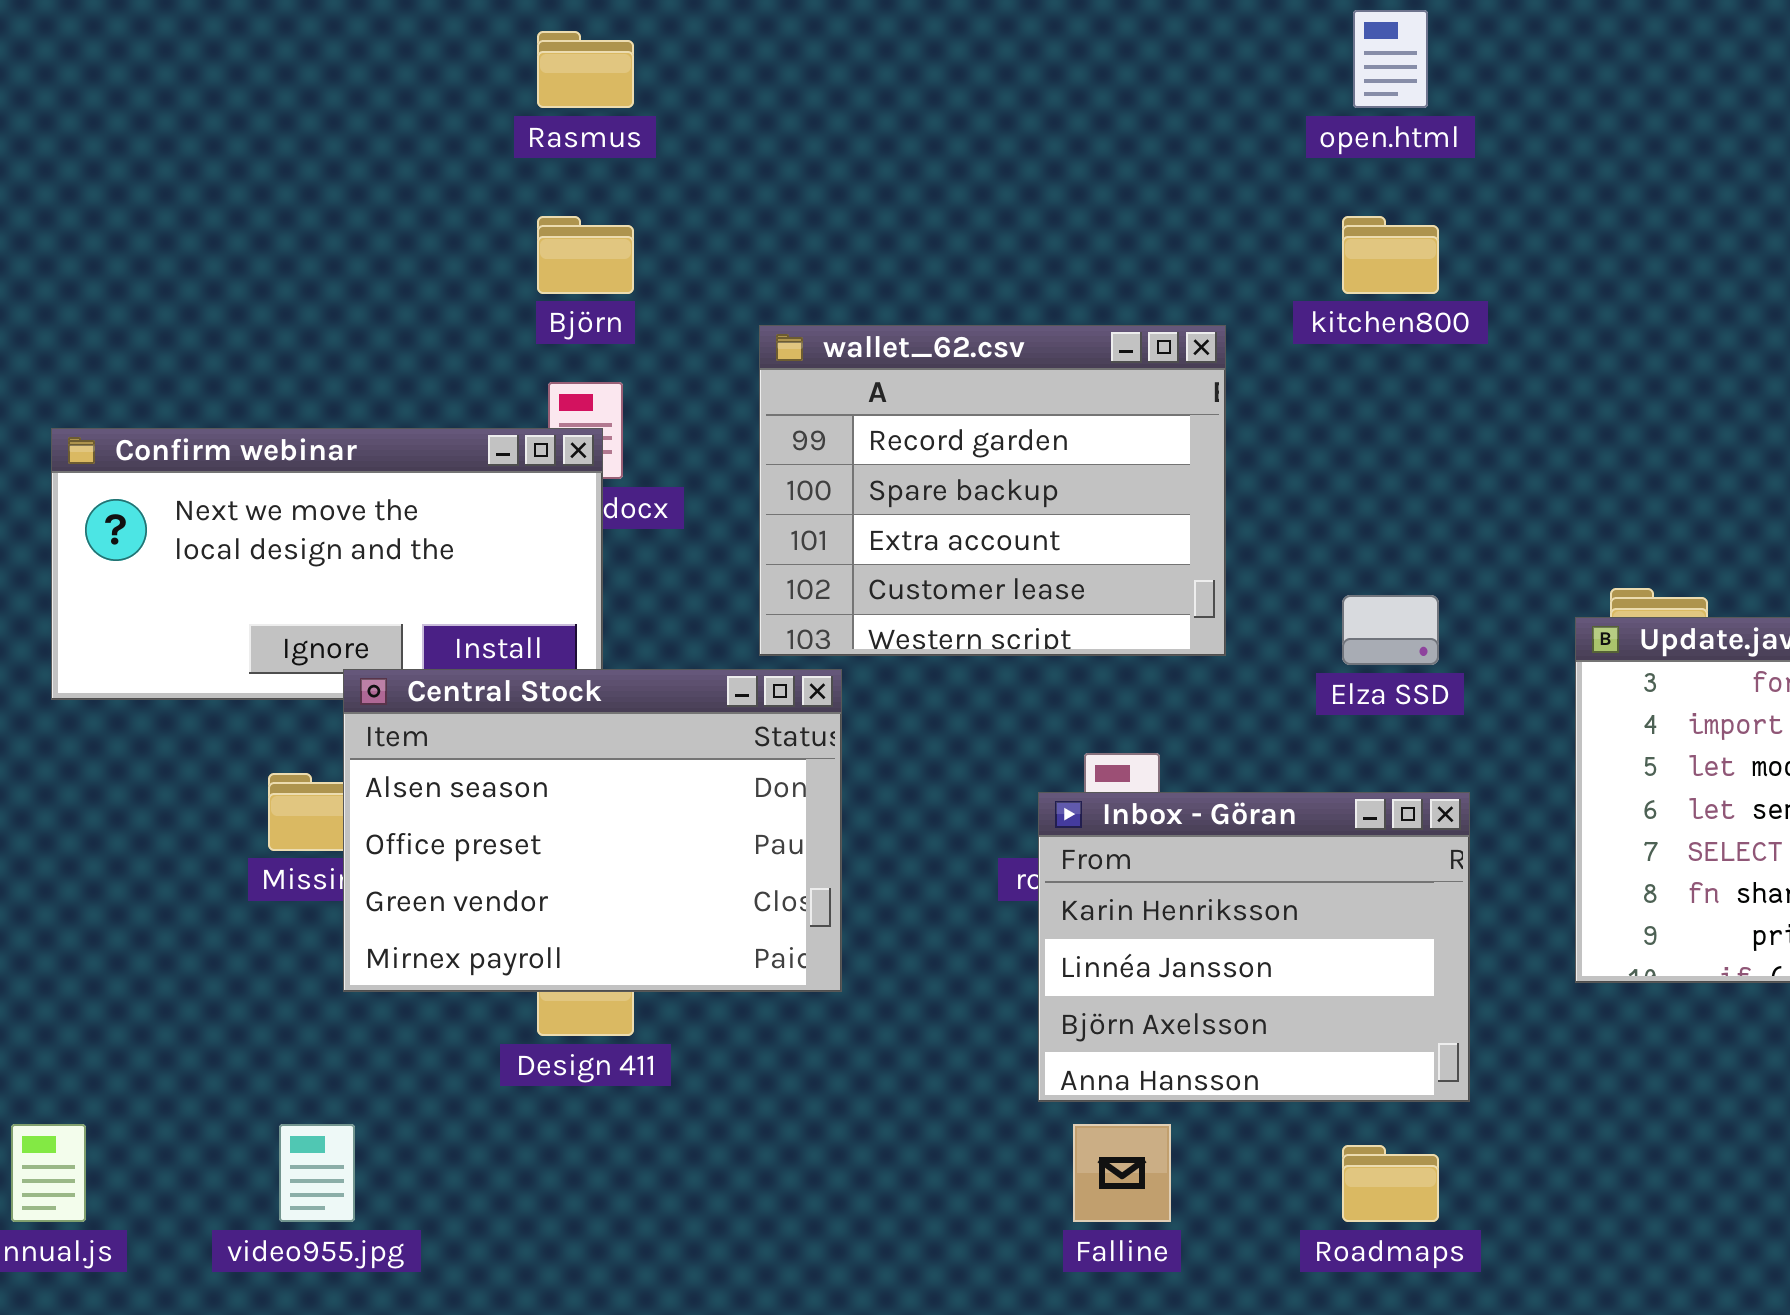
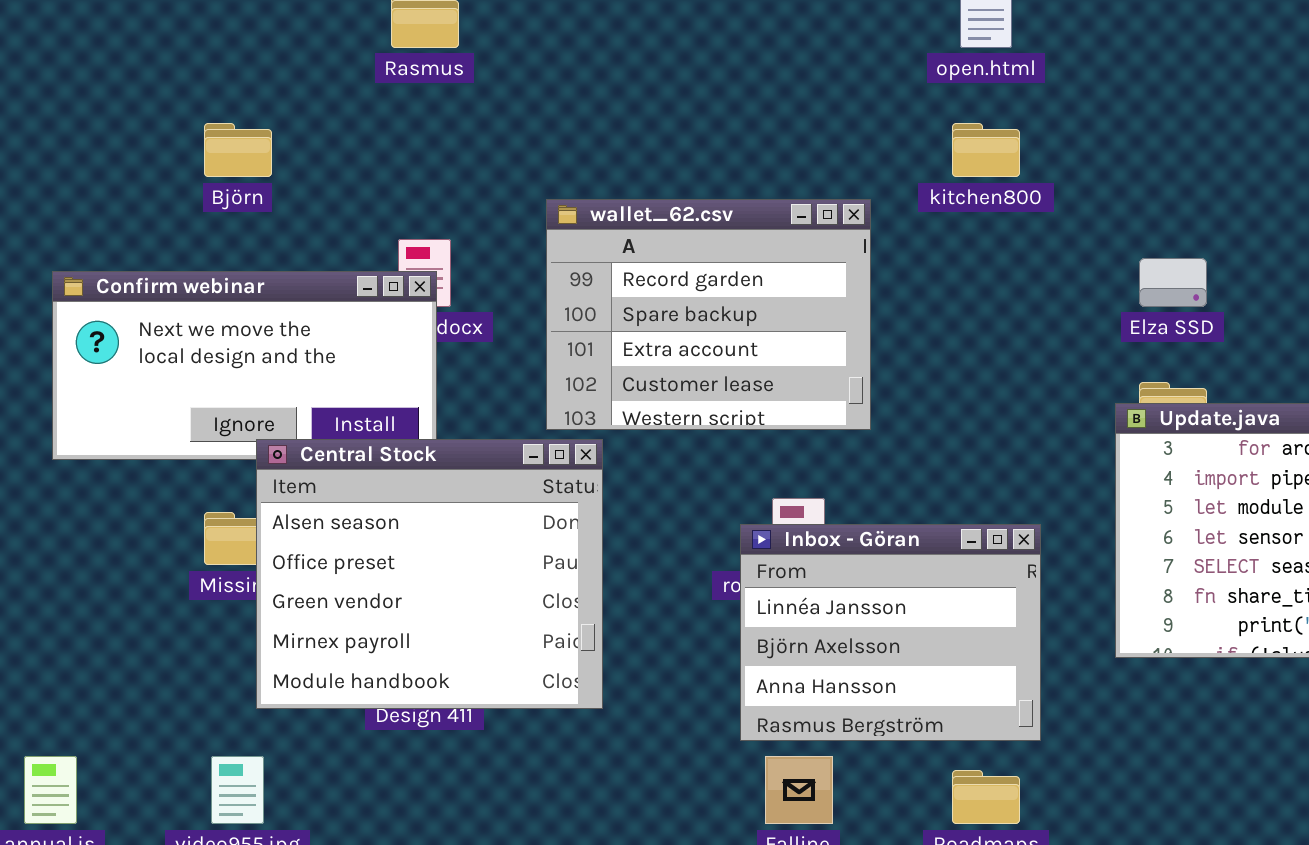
Björn: [537,216,634,294] -> [204,123,272,177], moved
Elza SSD: [1342,595,1439,665] -> [1139,258,1207,307], moved
Central Stock: [343,669,842,992] -> [256,439,603,709], resized
Inbox - Göran: [1038,792,1470,1102] -> [740,524,1041,741], scrolled down 1 row

